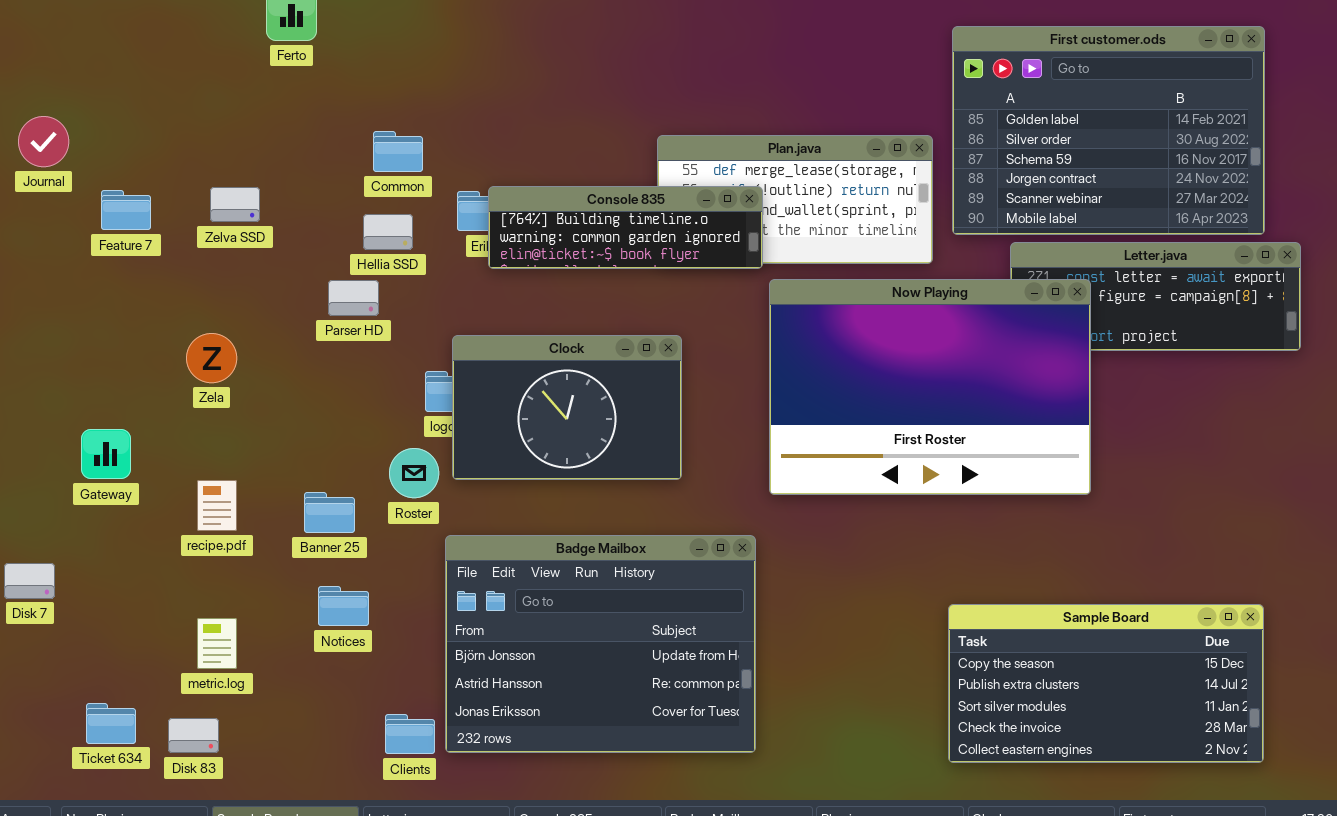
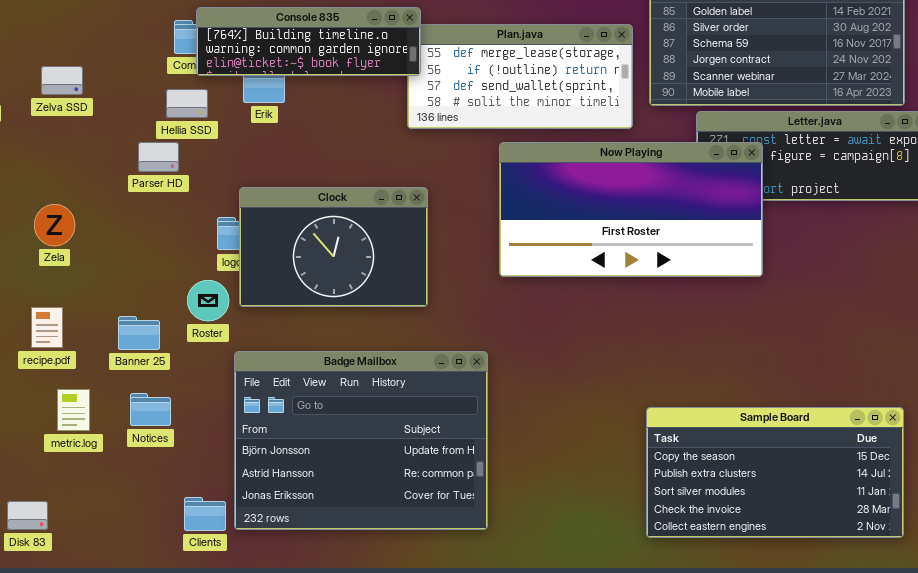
Console 835: [488,186,763,269] -> [196,7,421,76], moved
Now Playing: [769,279,1091,495] -> [499,142,763,277], resized
Zela: [186,333,237,383] -> [34,204,75,246], moved
metric.log: [197,618,237,669] -> [57,389,90,431], moved

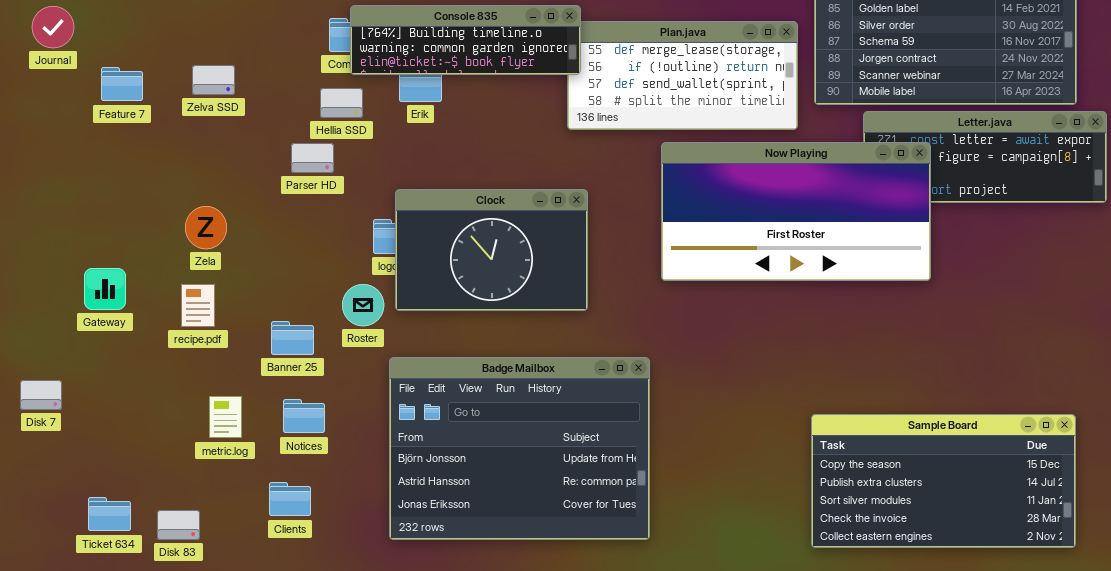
recipe.pdf: [31,307,63,348] -> [181,284,215,327], moved
Clients: [184,497,226,531] -> [269,482,311,516], moved

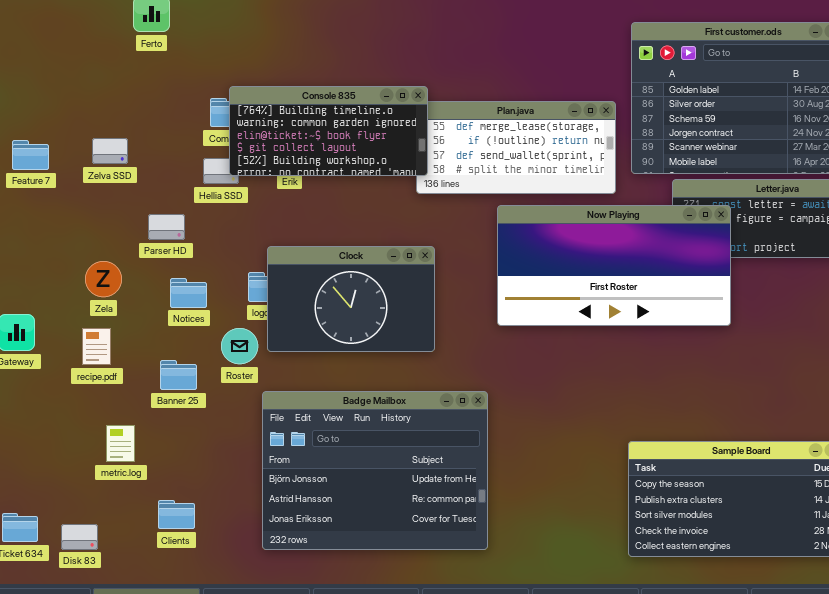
Console 835: [350,5,581,75] -> [229,86,428,176], resized
Parser HD: [291,143,334,173] -> [148,214,185,240], moved
Notices: [283,399,325,433] -> [170,278,207,308], moved

